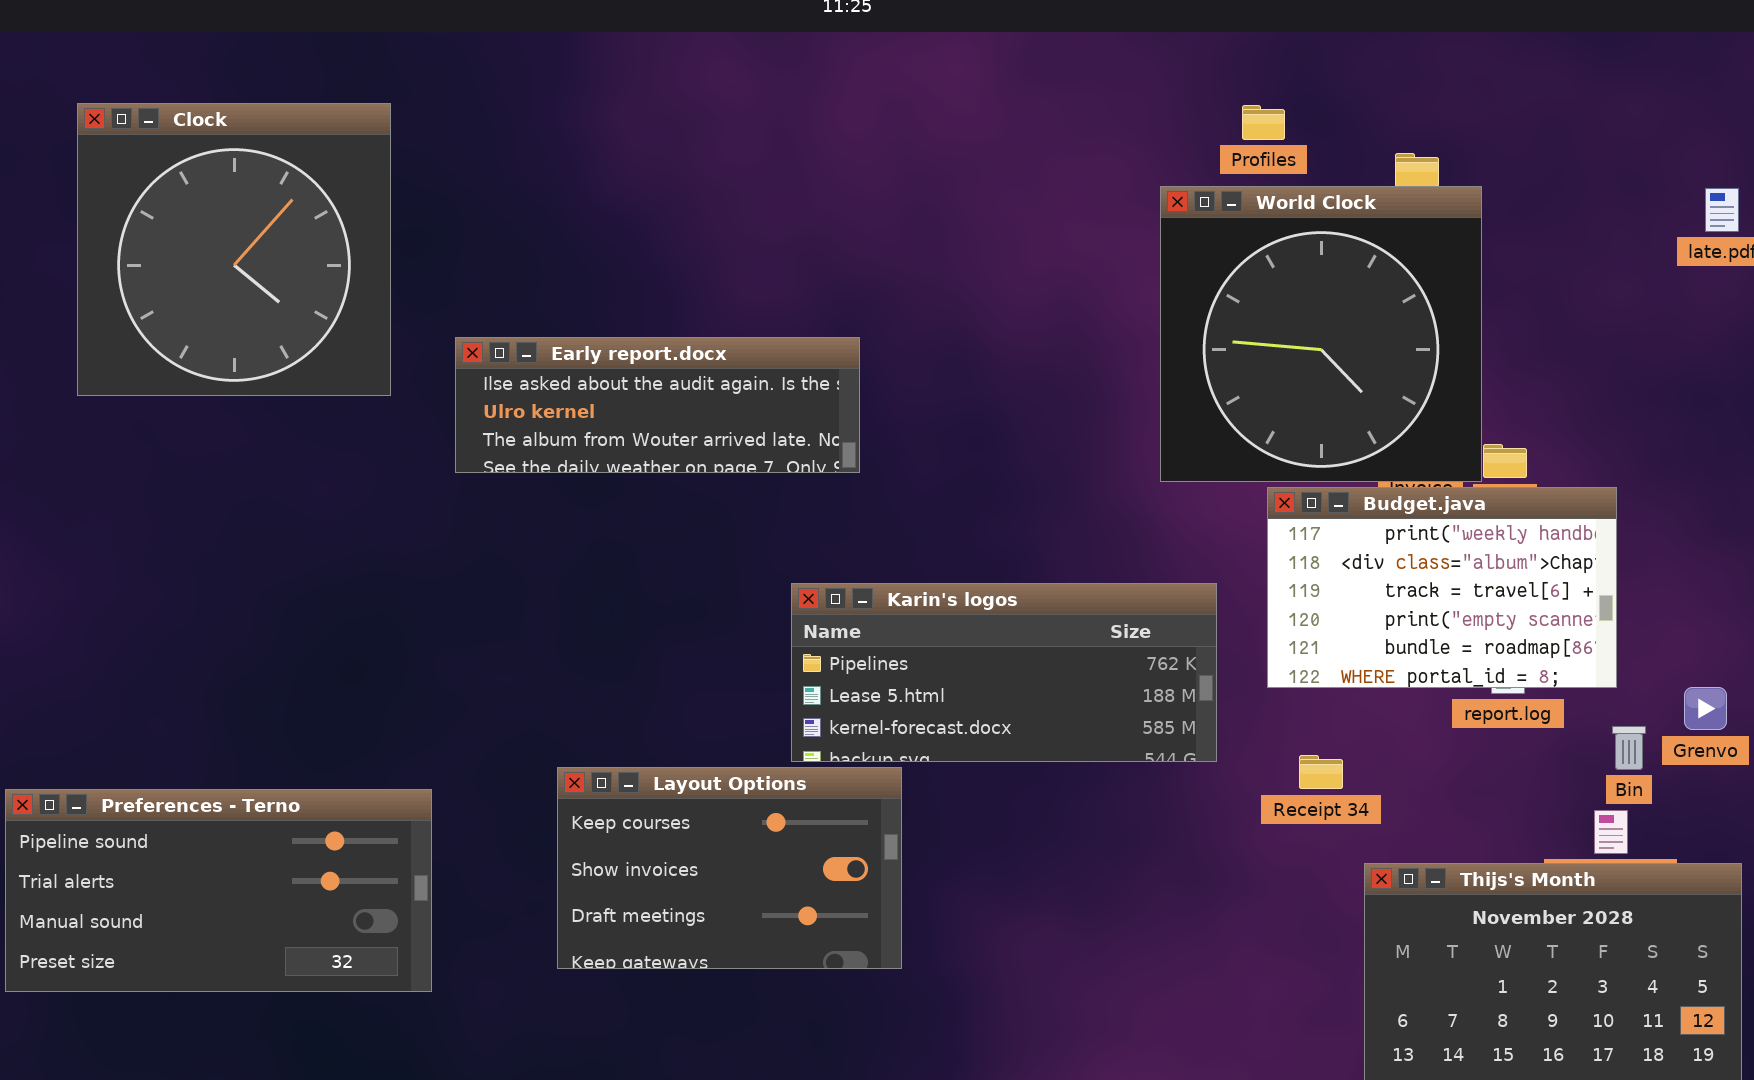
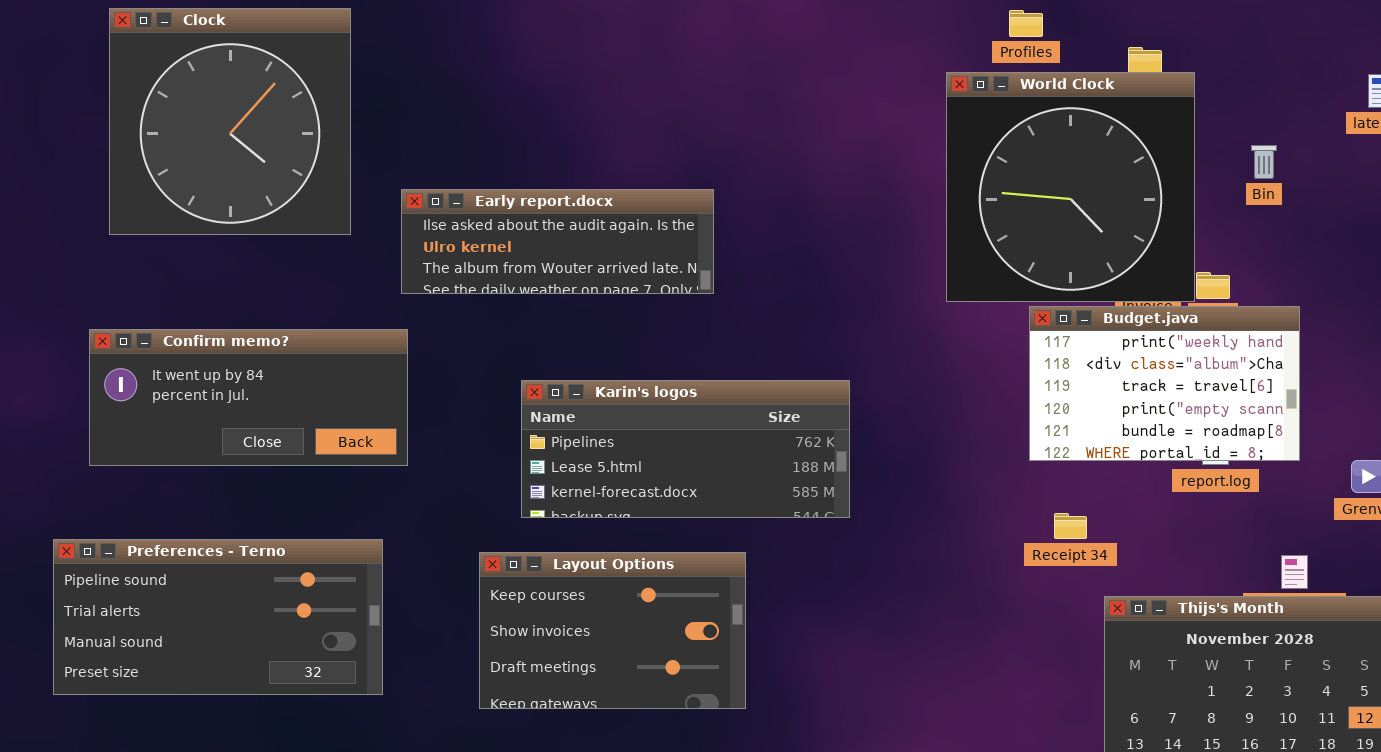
Confirm memo?: none -> [89,329,408,466], opened
Karin's logos: [791,583,1217,762] -> [521,380,850,518], moved
Bin: [1612,726,1646,770] -> [1251,145,1277,179], moved
Layout Options: [557,767,902,969] -> [479,552,746,709], moved

